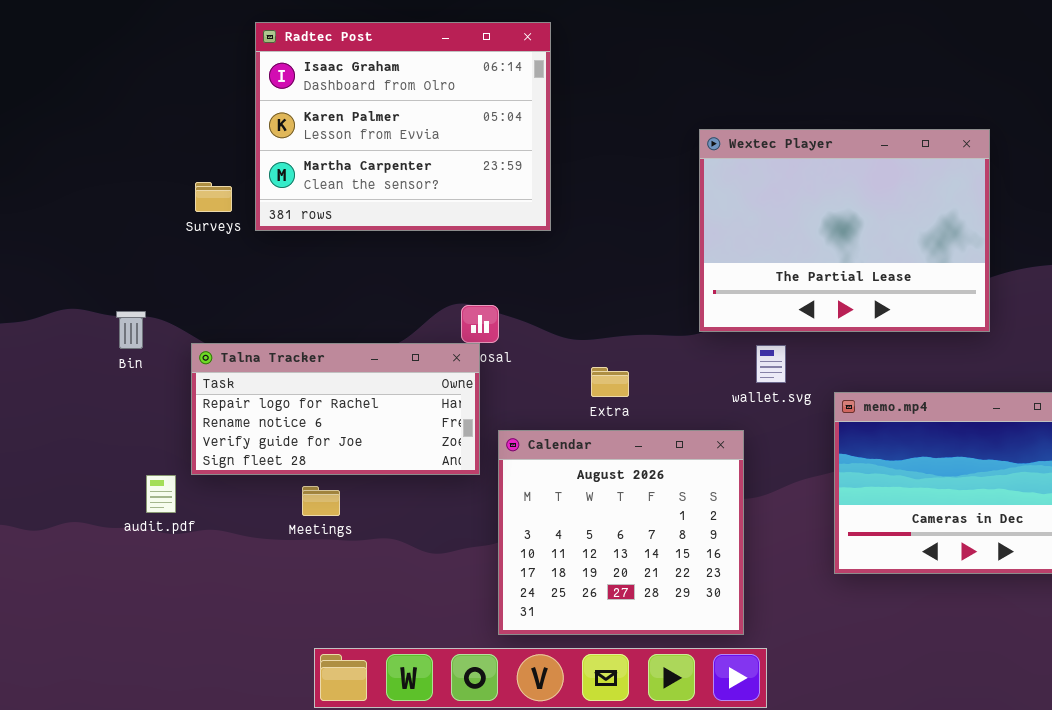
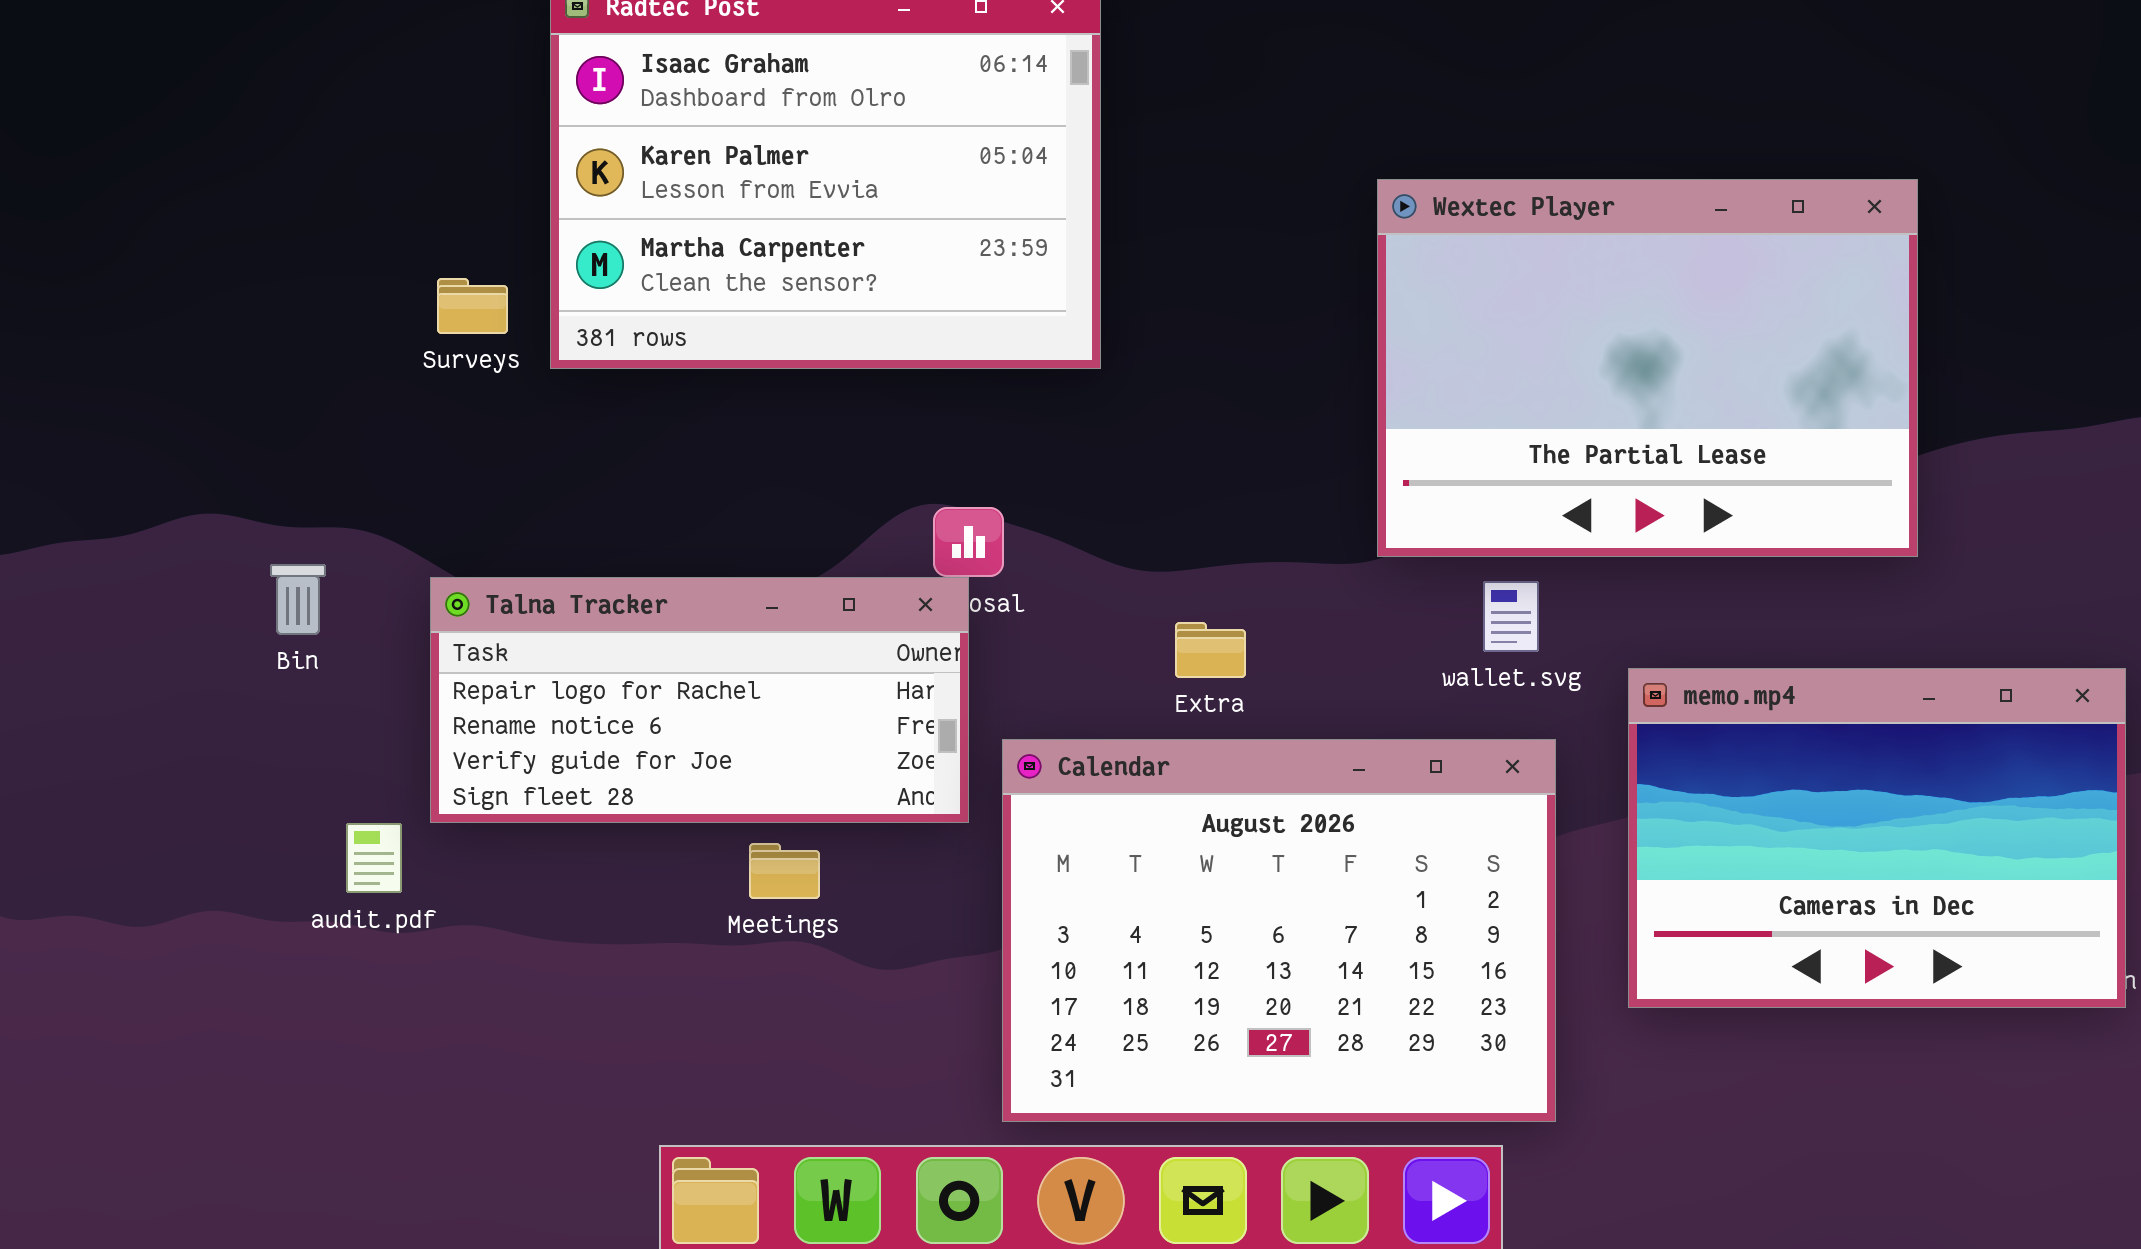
Bin: [116,311,146,349] -> [270,564,326,635], moved
Calendar: [498,430,744,635] -> [1002,739,1556,1122], resized
Meetings: [302,486,340,516] -> [749,843,820,899], moved

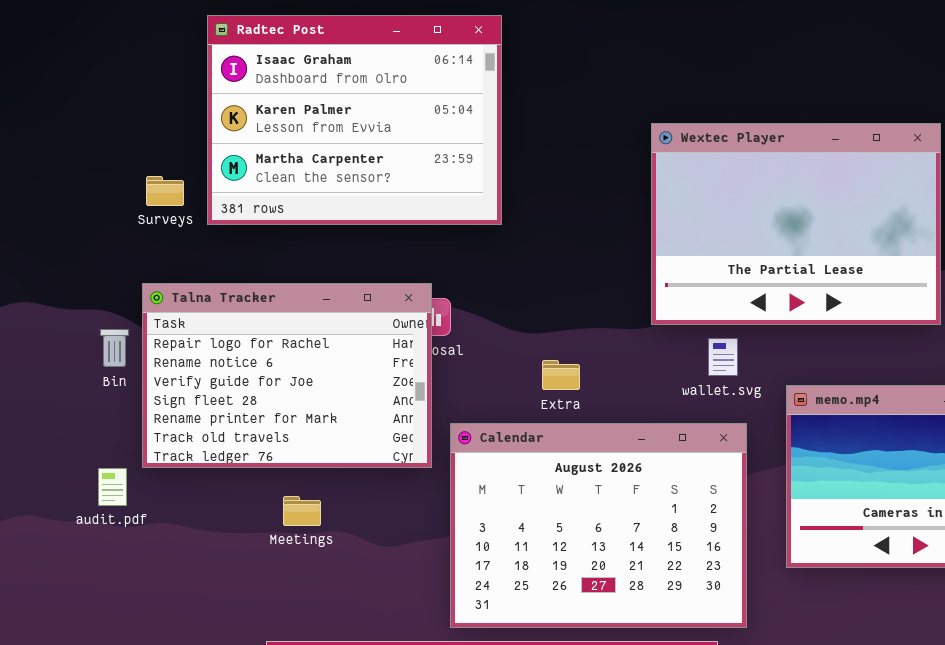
Bin: [270,564,326,635] -> [100,329,129,367], moved
Talna Tracker: [430,577,969,823] -> [142,283,432,468], resized
Meetings: [749,843,820,899] -> [283,496,321,526], moved

